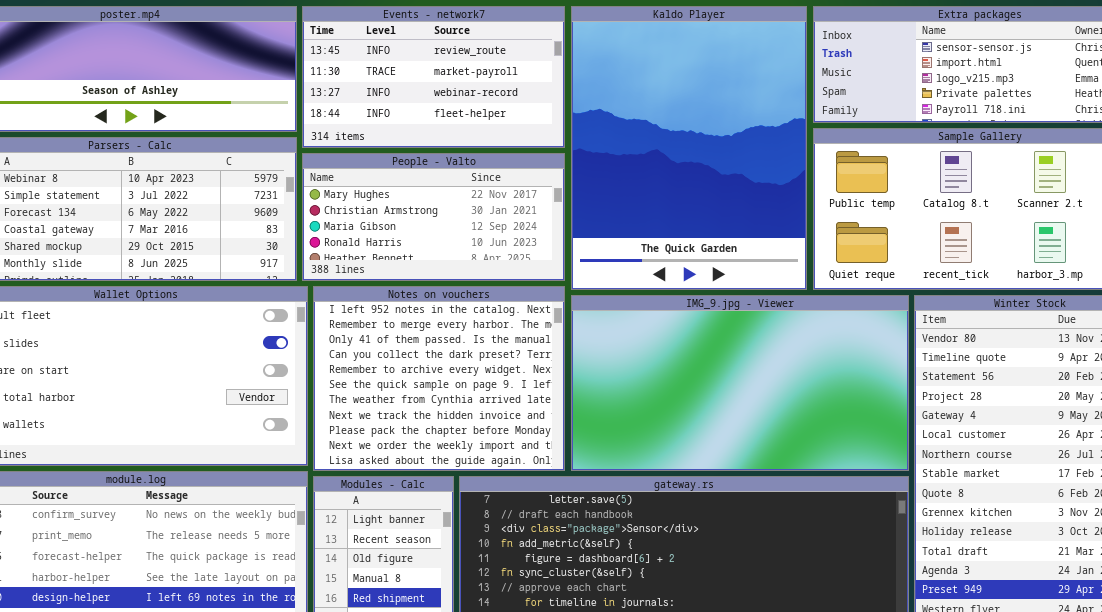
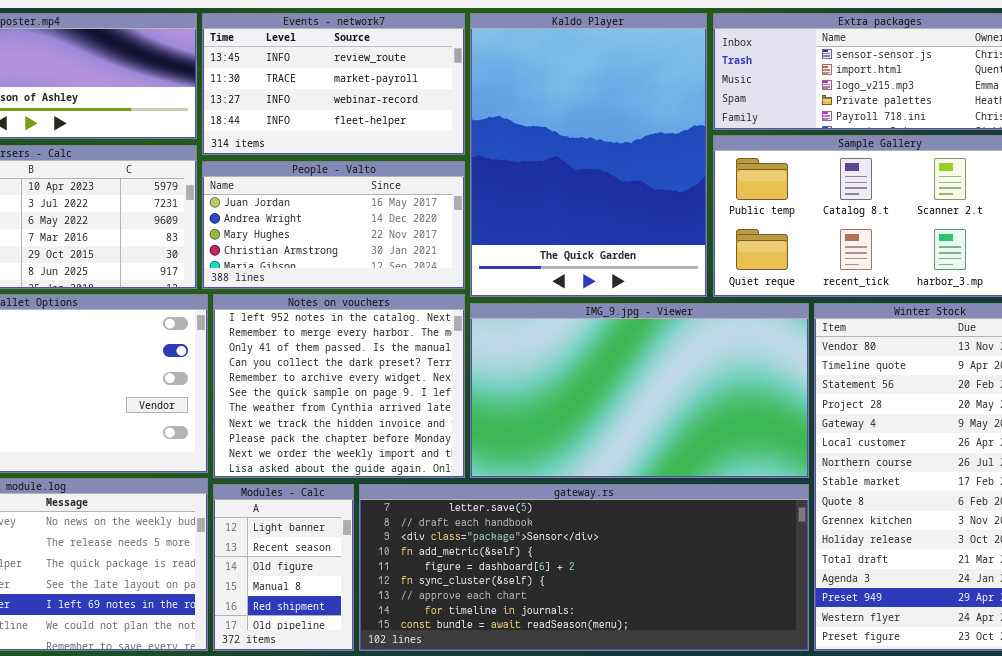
People - Valto: [302,153,565,281] -> [202,161,465,289], scrolled up 2 rows

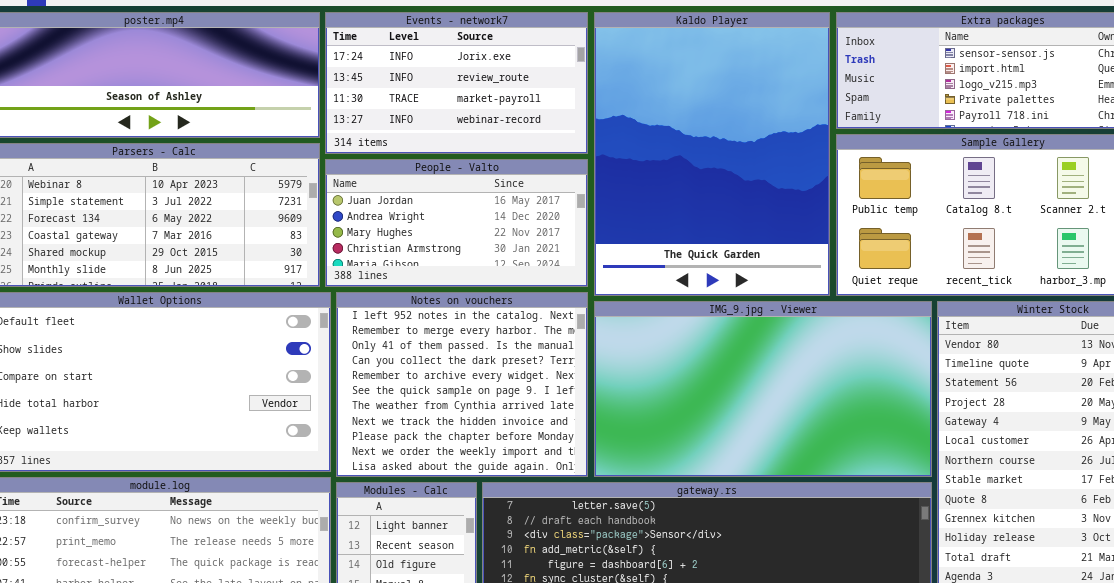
Events - network7: [202,13,465,155] -> [325,12,588,154], scrolled up 1 row

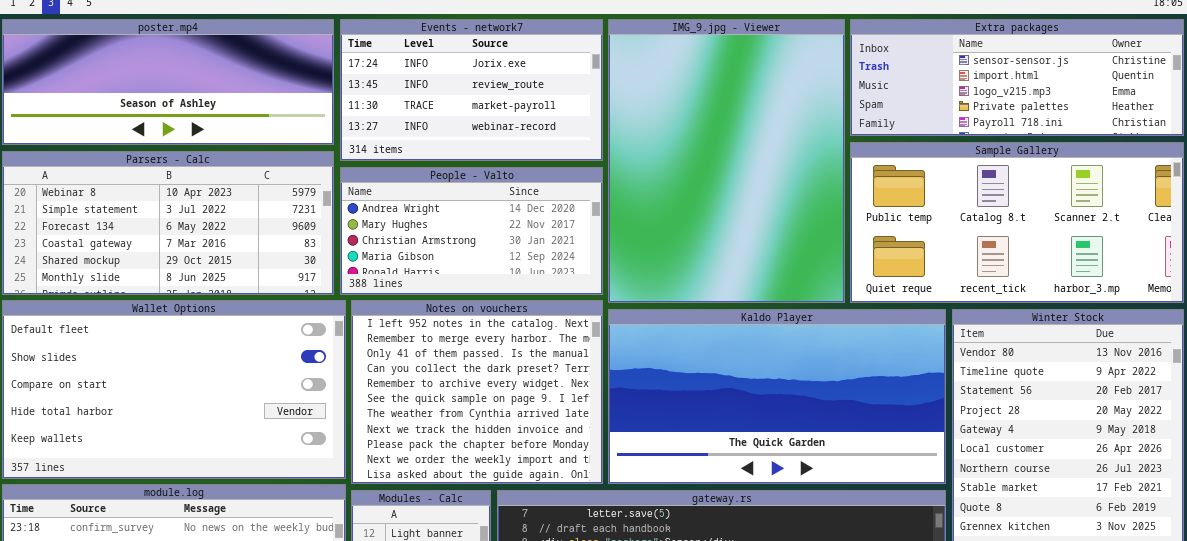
Kaldo Player: [594,12,830,296] -> [608,309,946,484], moved, resized
People - Valto: [325,159,588,287] -> [340,167,603,295], scrolled down 1 row
IMG_9.jpg - Viewer: [594,301,932,477] -> [608,19,845,303], moved, resized

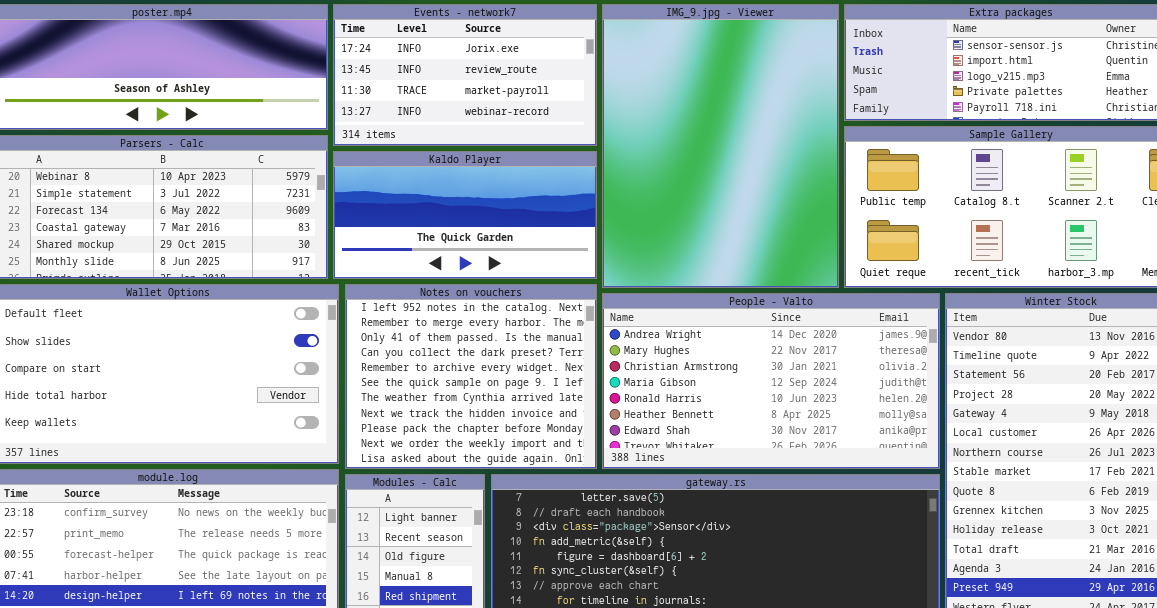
People - Valto: [340,167,603,295] -> [602,293,940,469], moved, resized
Kaldo Player: [608,309,946,484] -> [333,151,597,279], moved, resized

